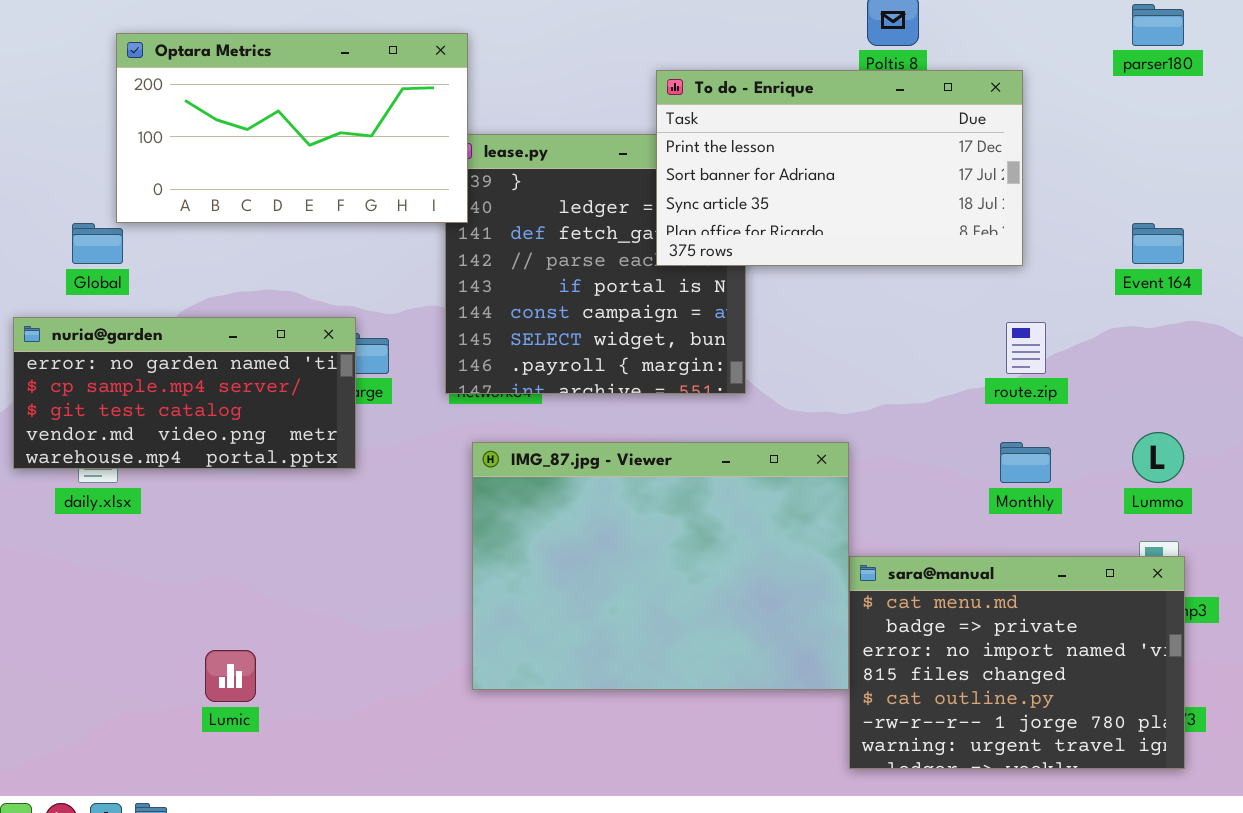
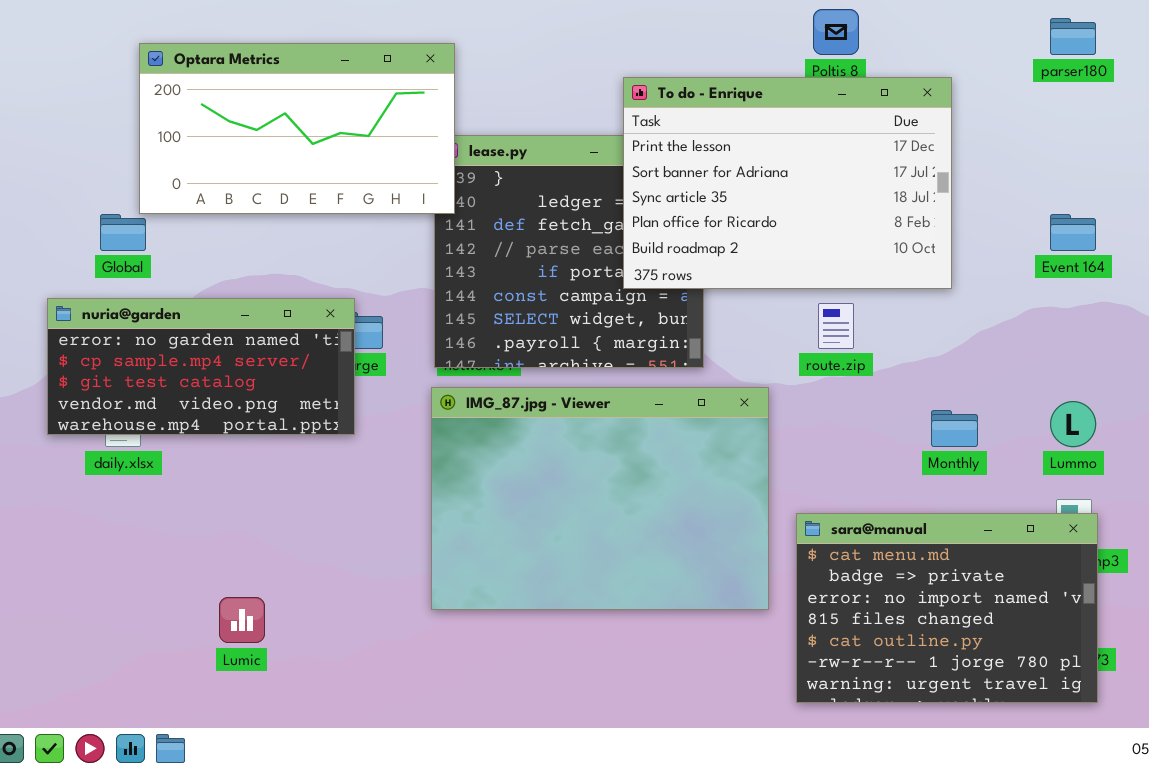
To do - Enrique: [656,70,1023,266] -> [623,77,952,289], resized
route.zip: [1006,322,1046,374] -> [818,303,854,349], moved
IMG_87.jpg - Viewer: [472,442,849,690] -> [431,387,769,610], moved

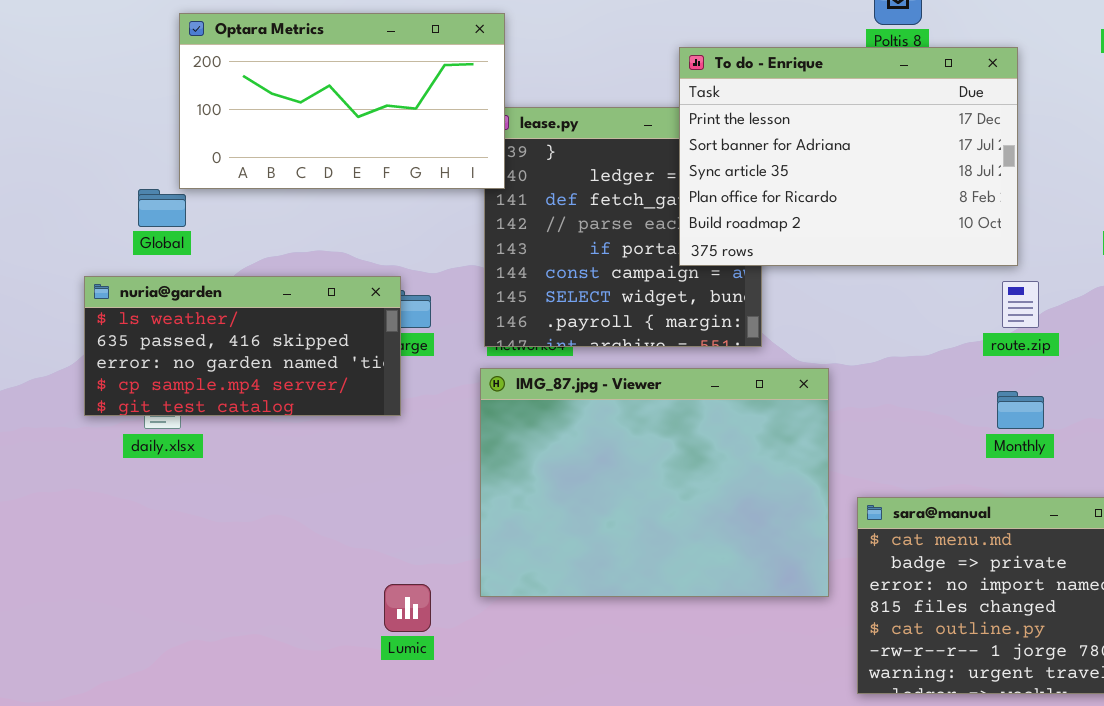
nuria@garden: [47,298,355,435] -> [84,276,401,416], scrolled up 2 rows
route.zip: [818,303,854,349] -> [1002,281,1039,328], moved
Lumic: [219,597,265,643] -> [384,584,431,632], moved

